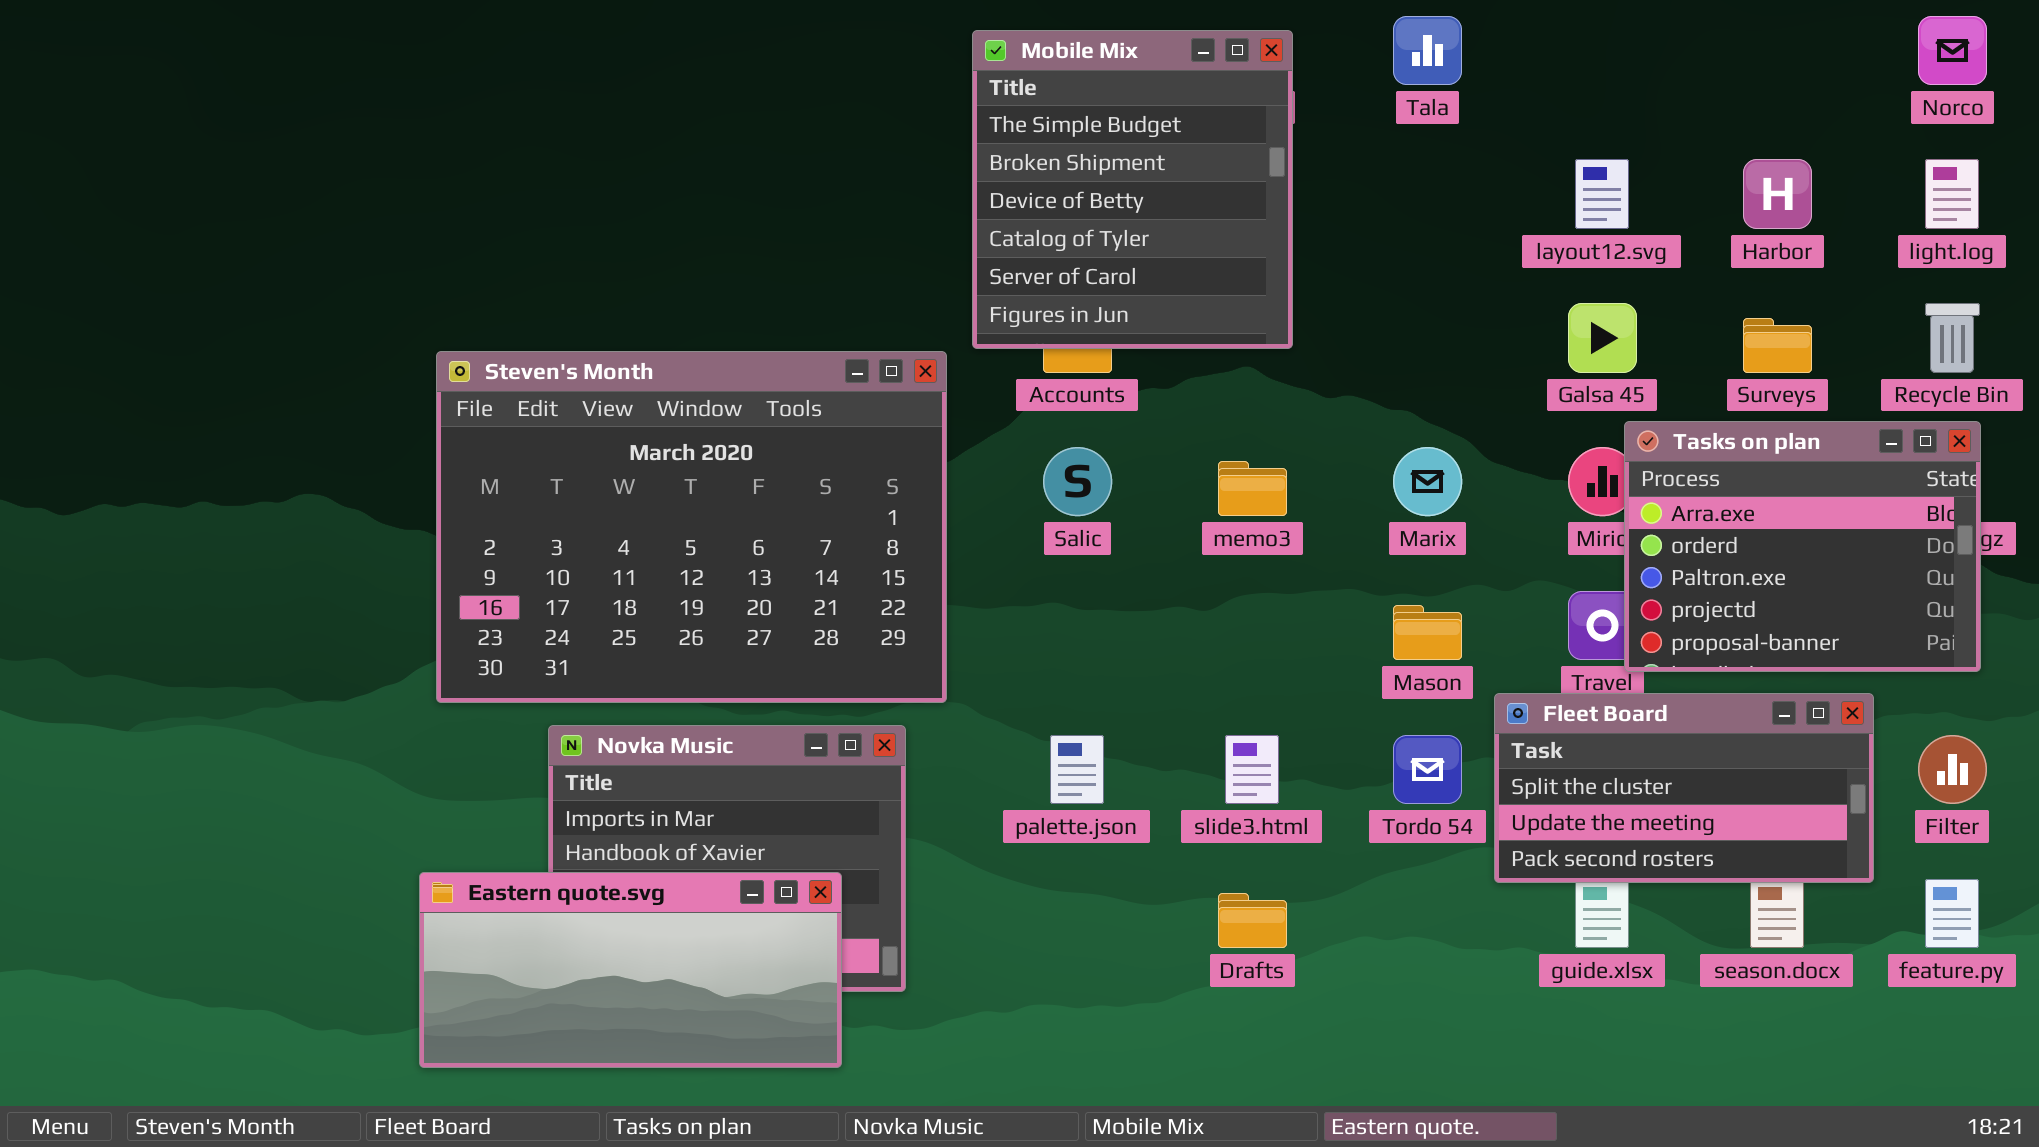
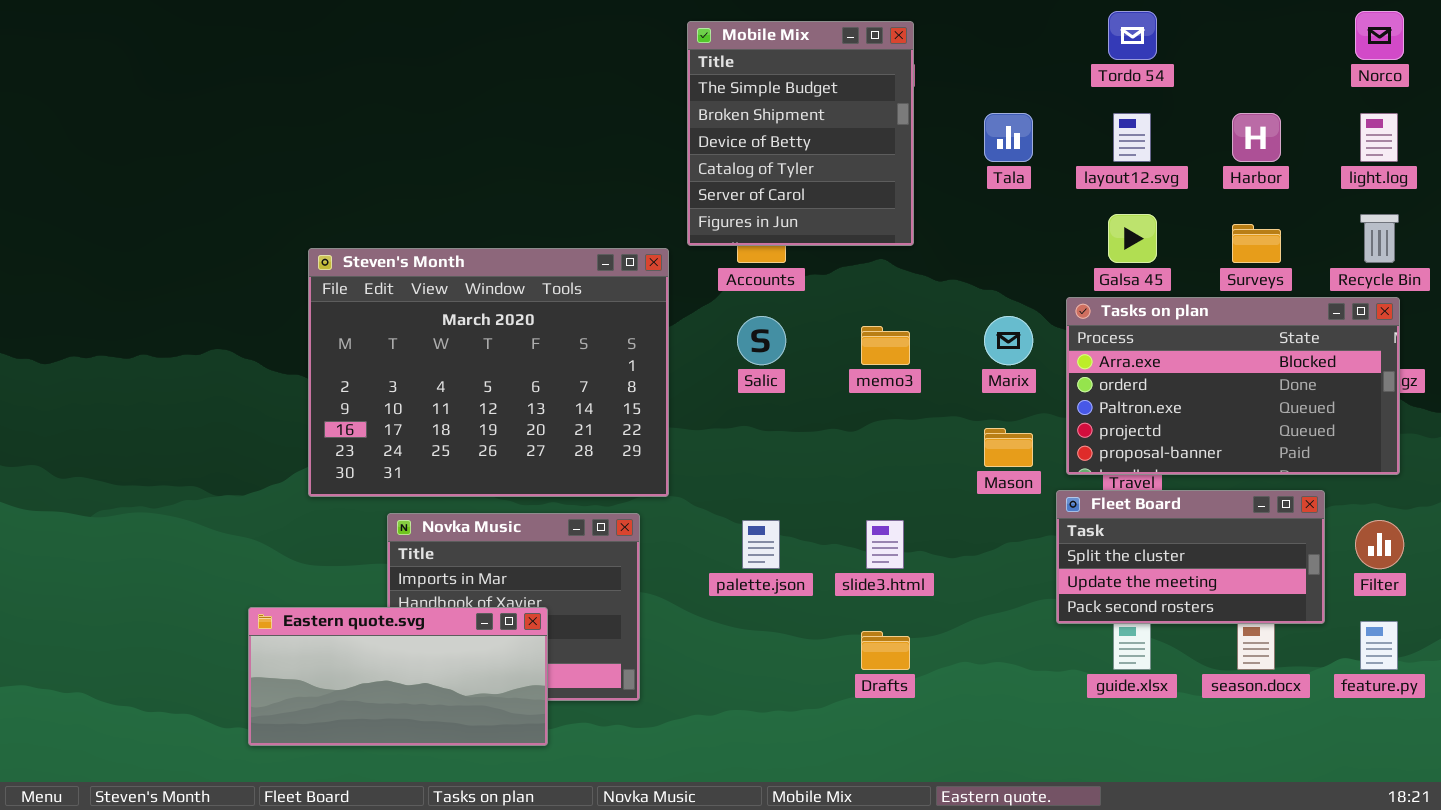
Tala: [1393,16,1462,85] -> [984,113,1033,162], moved
Tasks on plan: [1624,421,1981,672] -> [1066,297,1400,475], resized
Tordo 54: [1393,735,1462,804] -> [1108,11,1157,60], moved
Eastern quote.svg: [419,872,842,1068] -> [248,607,548,746], moved

